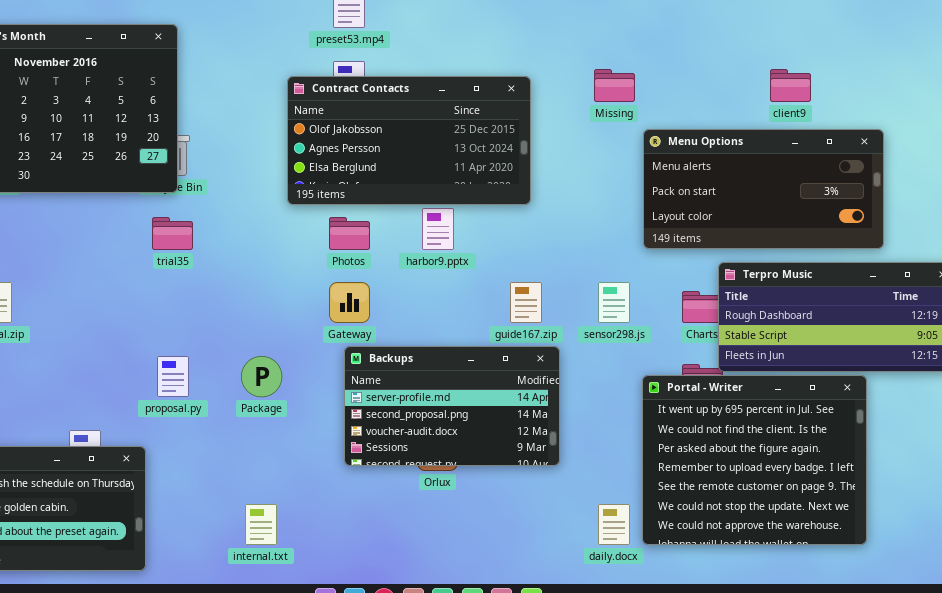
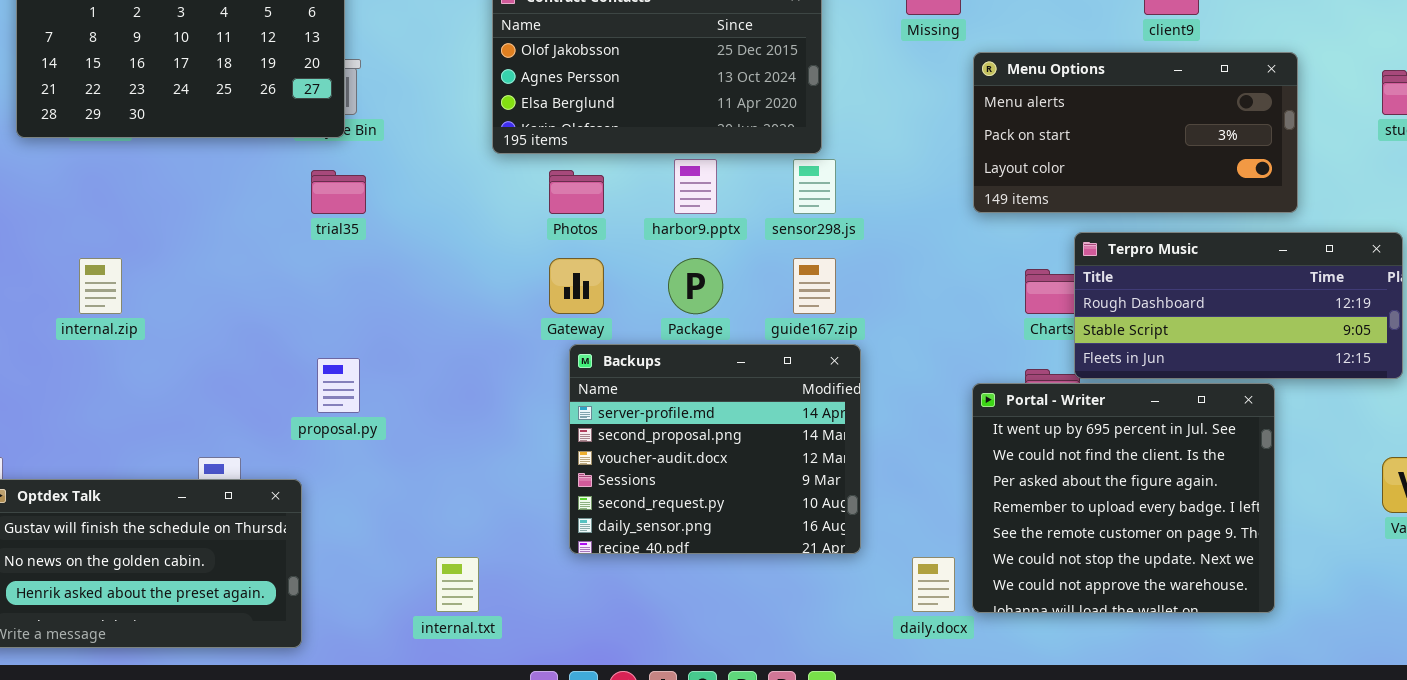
sensor298.js: [598,282,630,323] -> [793,159,836,214], moved
Backups: [344,346,560,466] -> [569,344,861,554], resized
Package: [241,356,282,397] -> [668,258,723,314], moved

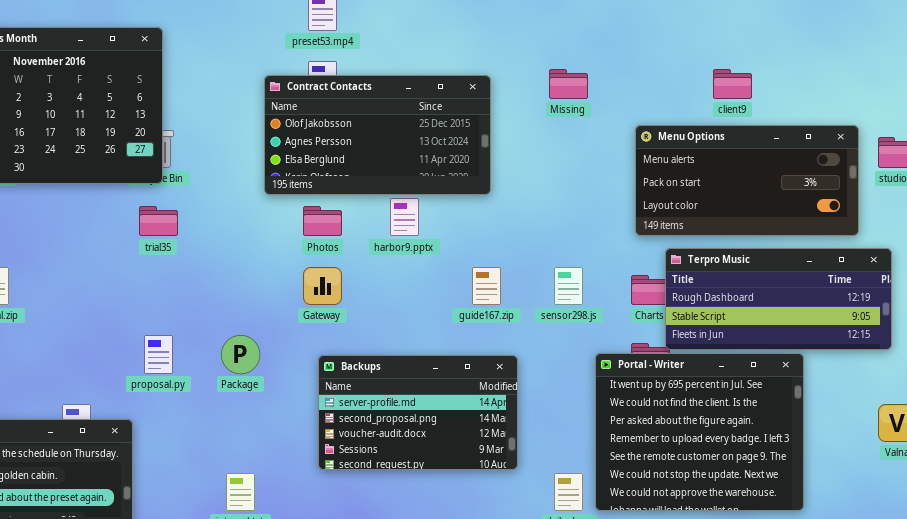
Menu Options: [973,52,1298,213] -> [635,125,859,236], moved
sensor298.js: [793,159,836,214] -> [554,267,583,305], moved
Package: [668,258,723,314] -> [221,335,260,374], moved
Backups: [569,344,861,554] -> [318,355,518,470], resized

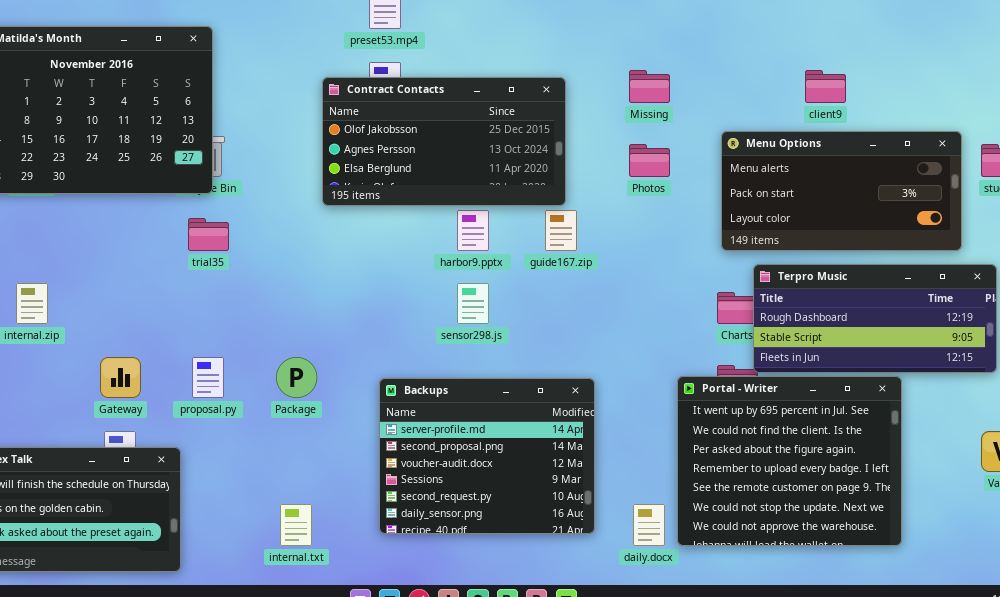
Photos: [303,206,342,236] -> [629,144,670,177], moved
Gateway: [303,267,342,305] -> [100,357,141,398], moved
guide167.zip: [472,267,501,305] -> [545,210,577,251], moved
sensor298.js: [554,267,583,305] -> [457,283,489,324], moved
Backups: [318,355,518,470] -> [379,378,595,534], resized

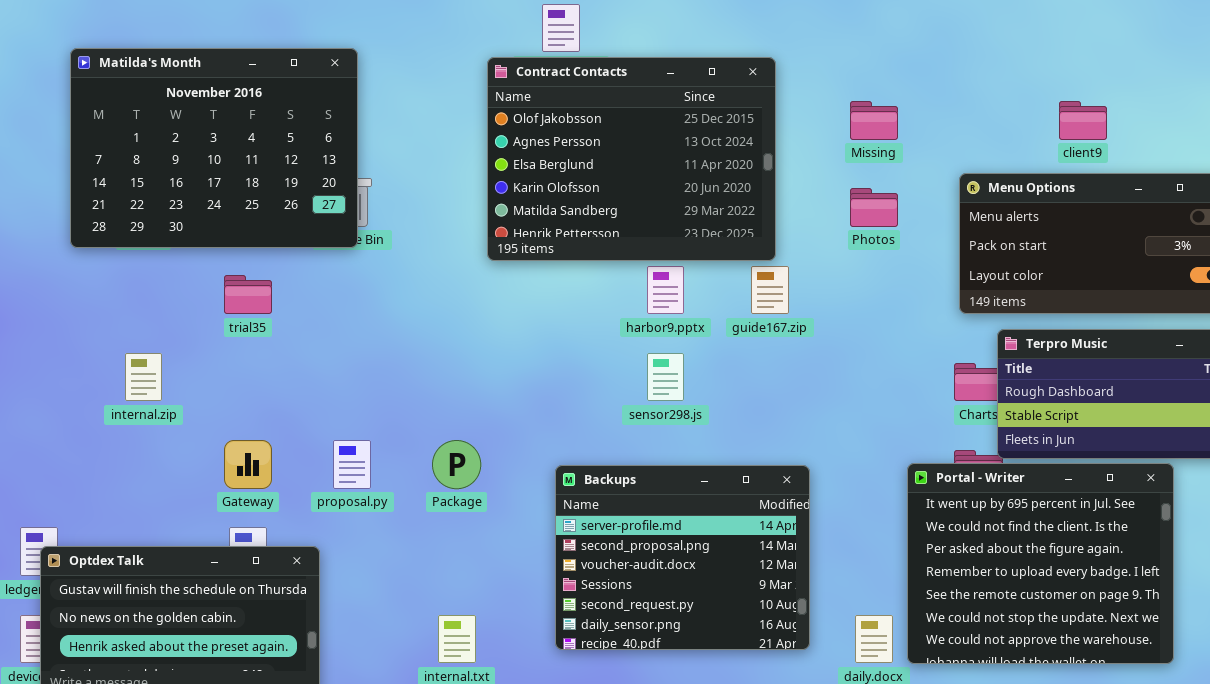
Contract Contacts: [322,77,566,206] -> [487,57,776,261], resized
trial35: [188,218,229,251] -> [224,275,272,314], moved

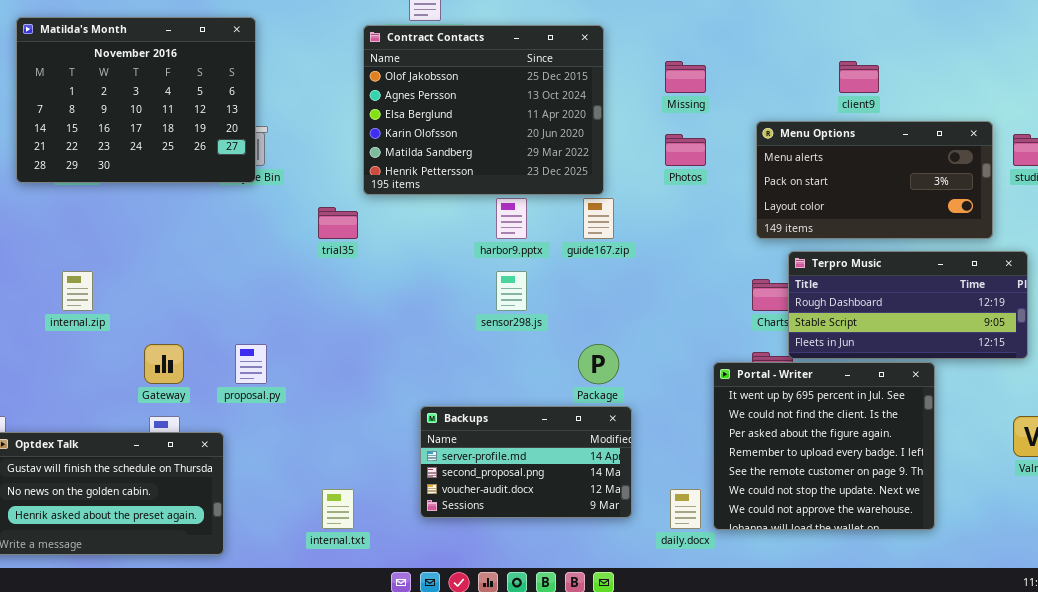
trial35: [224,275,272,314] -> [318,207,358,239], moved
Package: [432,440,481,489] -> [578,344,619,384], moved
Backups: [555,465,810,650] -> [420,406,632,518], resized

